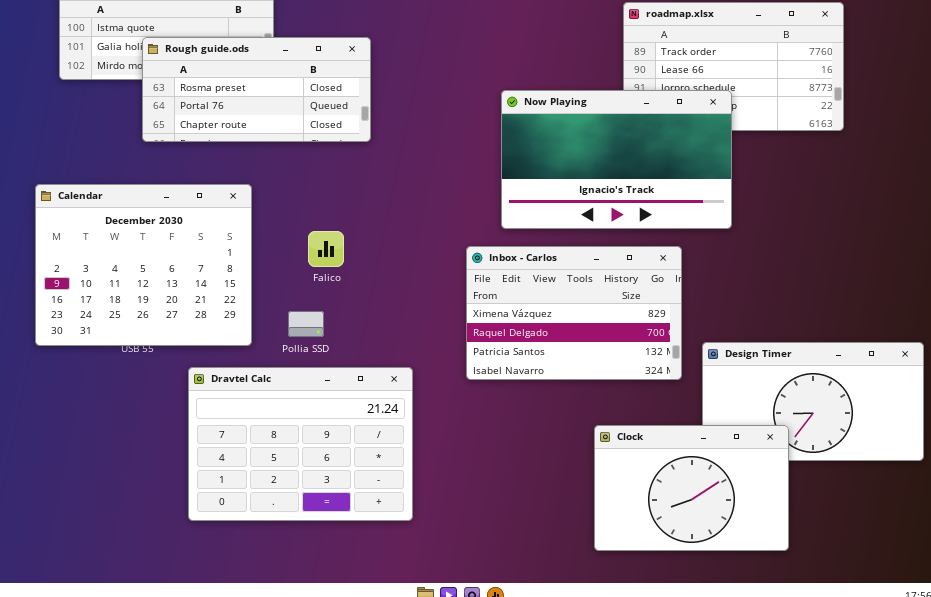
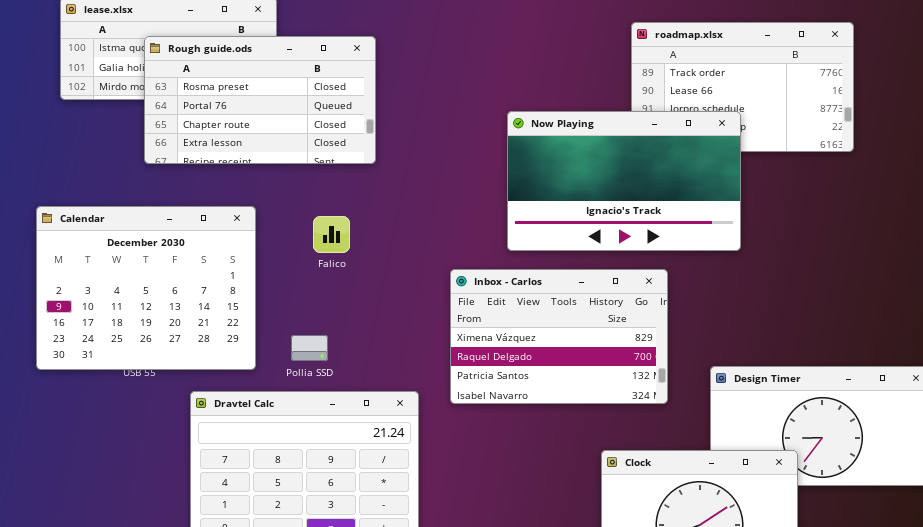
Rough guide.ods: [142,37,371,142] -> [144,36,376,164], resized
Falico: [308,231,344,267] -> [313,216,350,253], moved
Inbox - Carlos: [466,246,682,380] -> [450,269,668,404], moved

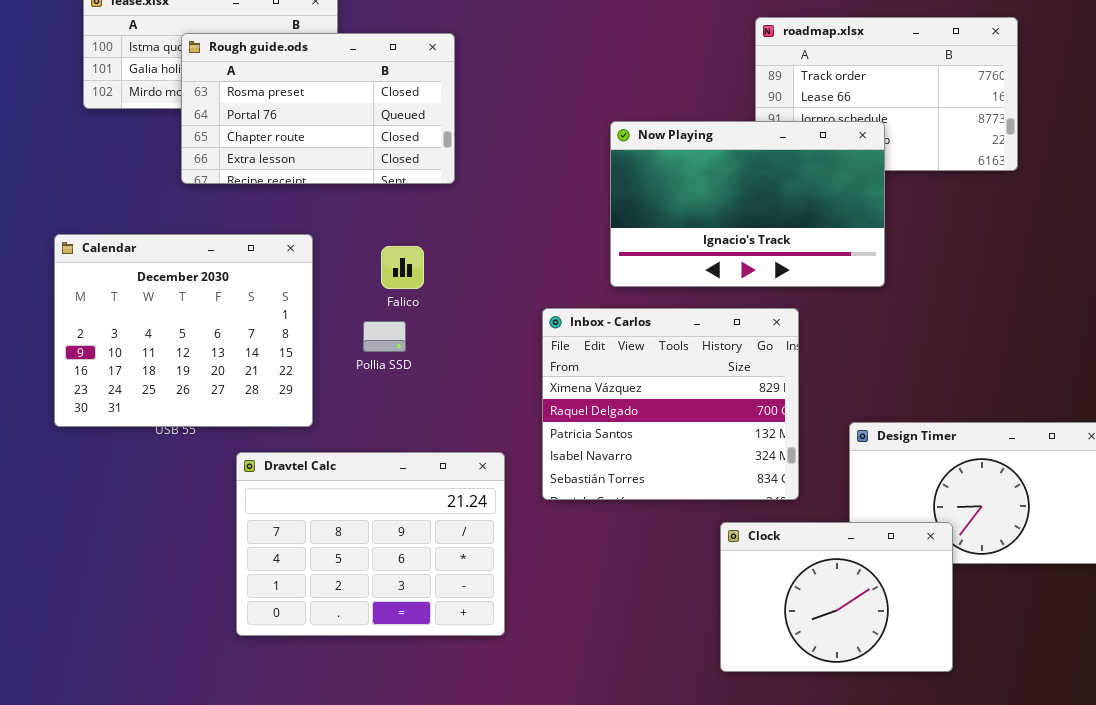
Inbox - Carlos: [450,269,668,404] -> [542,308,799,500], resized
Pollia SSD: [291,335,328,361] -> [363,321,406,352], moved

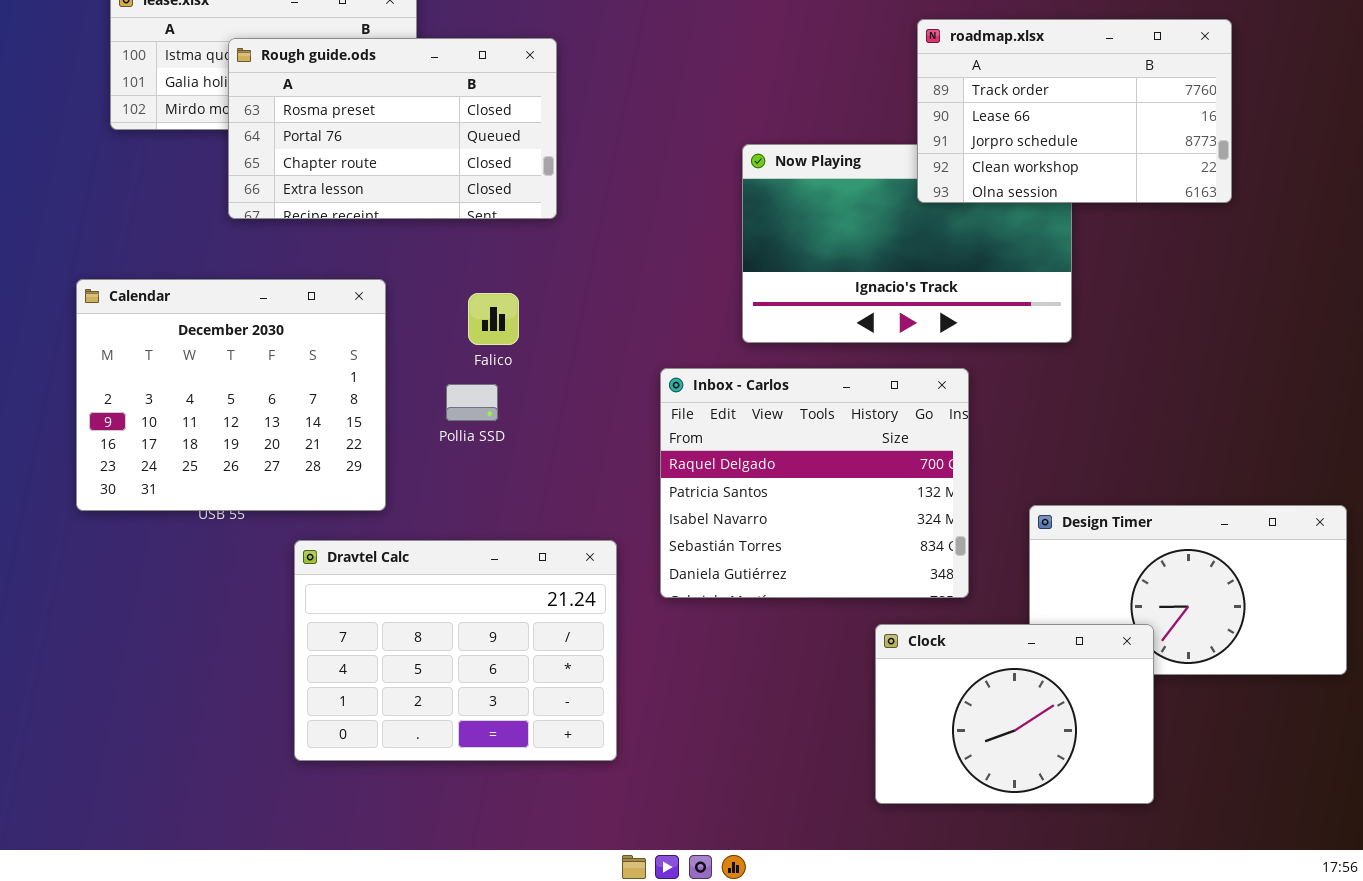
roadmap.xlsx: [755,17,1018,171] -> [917,19,1232,203], raised
Inbox - Carlos: [542,308,799,500] -> [660,368,969,598], scrolled down 1 row

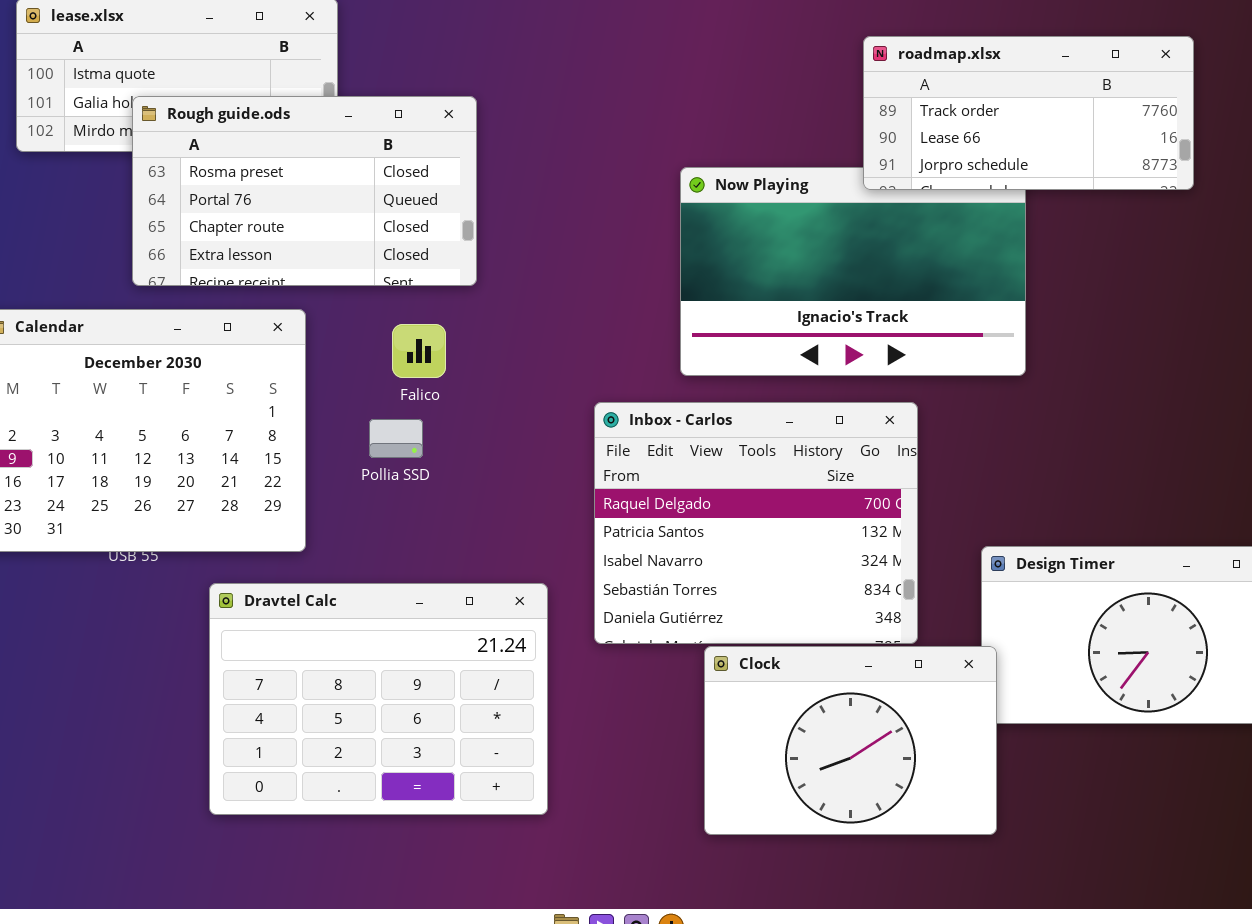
roadmap.xlsx: [917,19,1232,203] -> [863,36,1194,190], resized
Rough guide.ods: [228,38,557,219] -> [132,96,477,286], moved
Clock: [875,624,1154,804] -> [704,646,997,835], moved

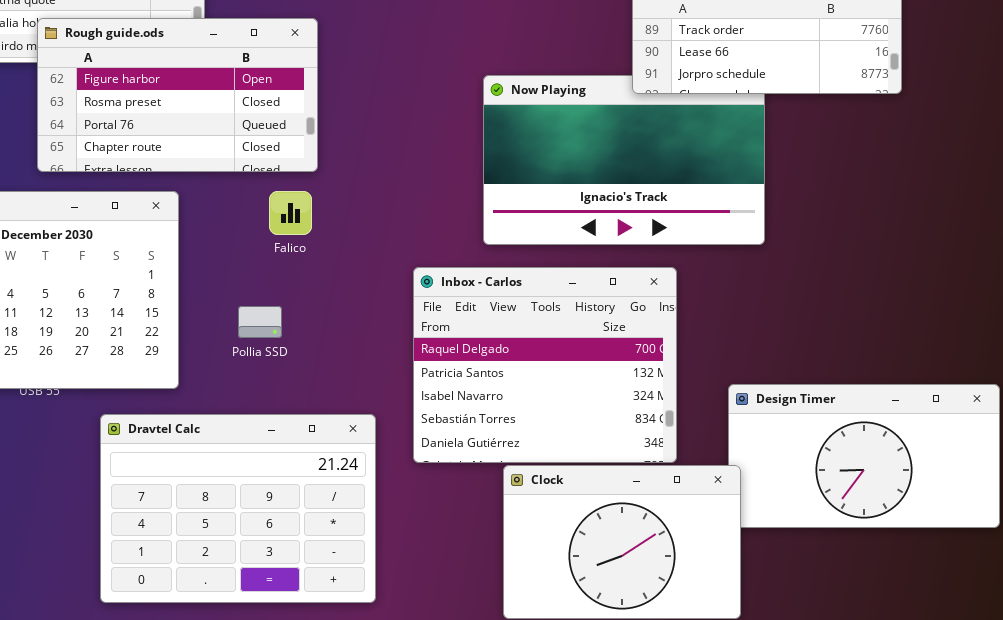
Rough guide.ods: [132,96,477,286] -> [37,18,318,172], scrolled up 1 row
Falico: [392,324,446,378] -> [269,191,312,235], moved
Pollia SSD: [369,419,423,458] -> [238,306,282,338], moved

